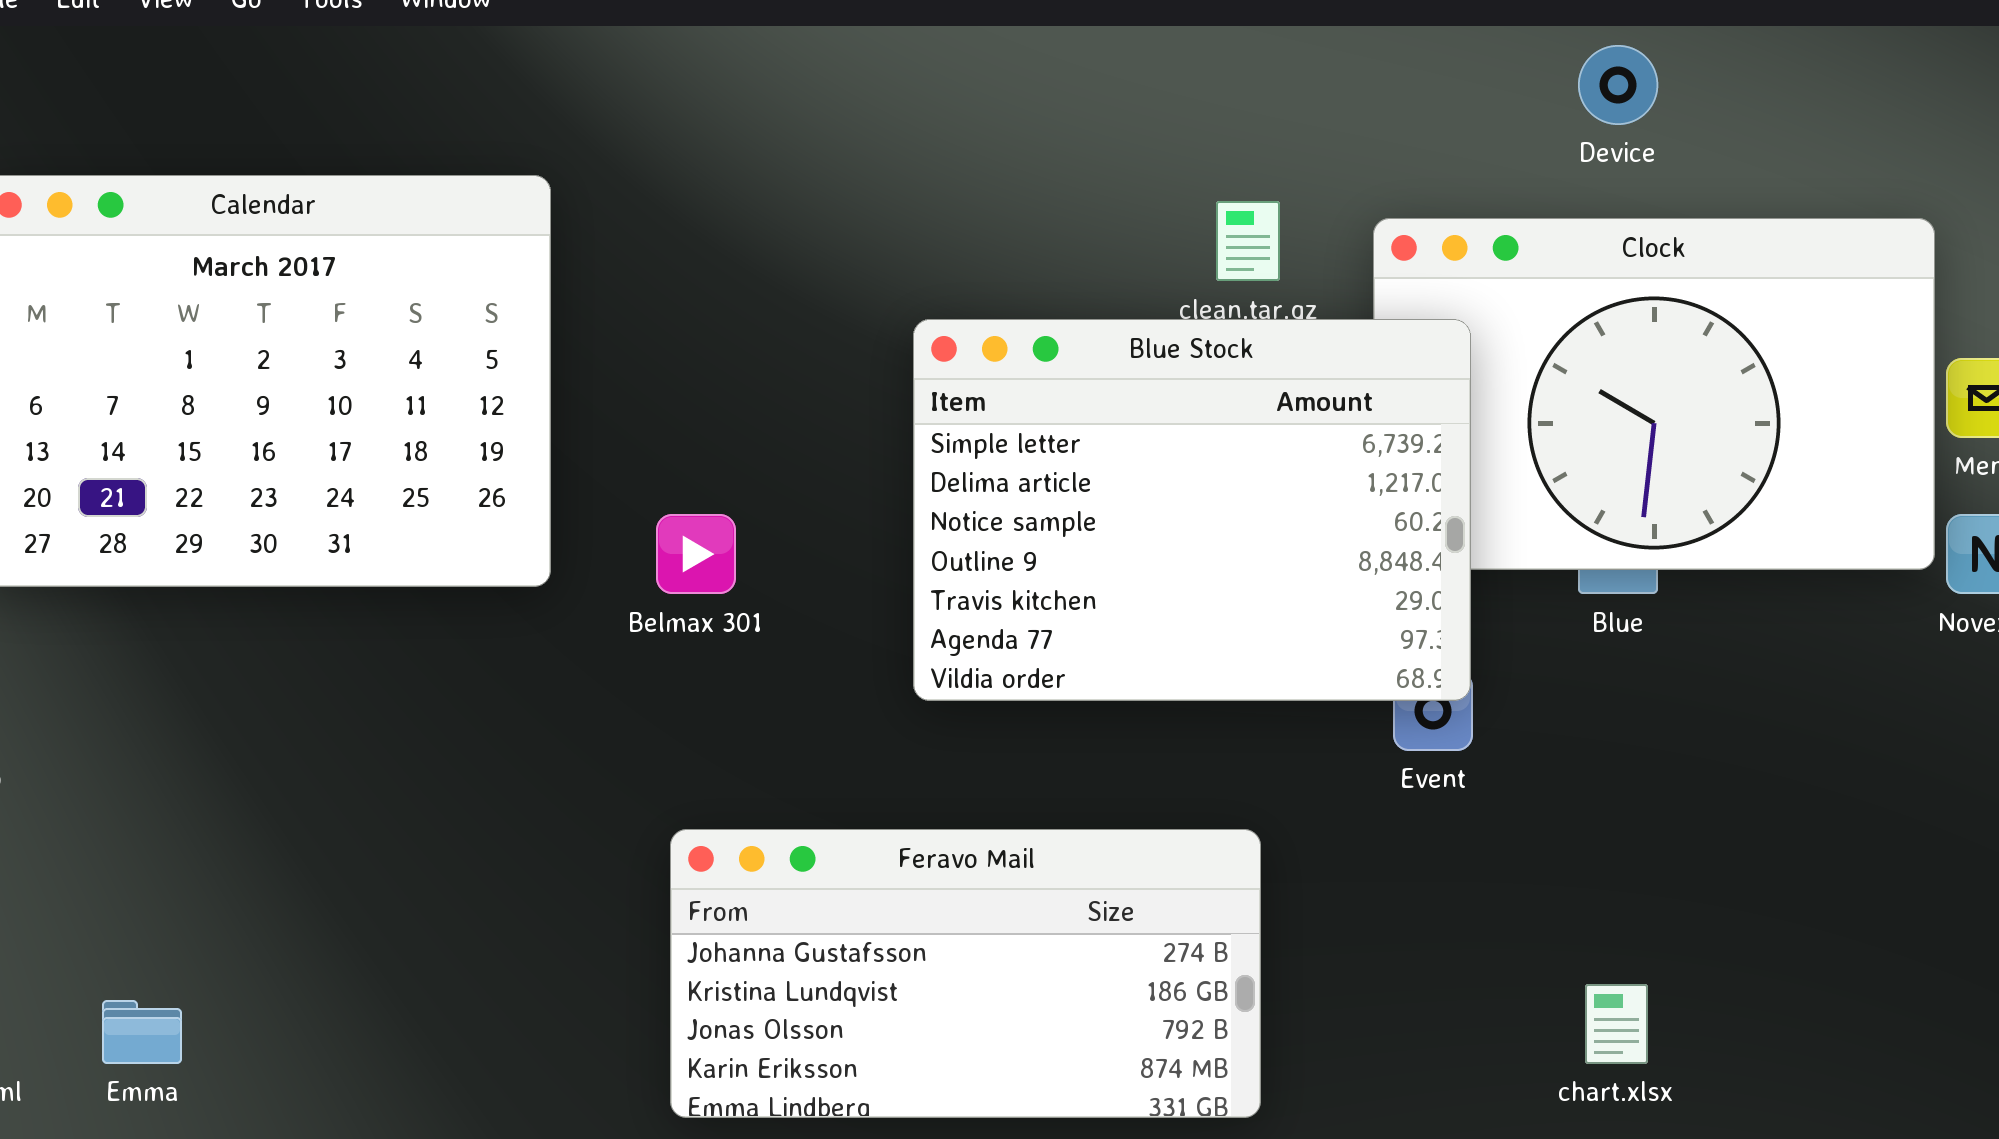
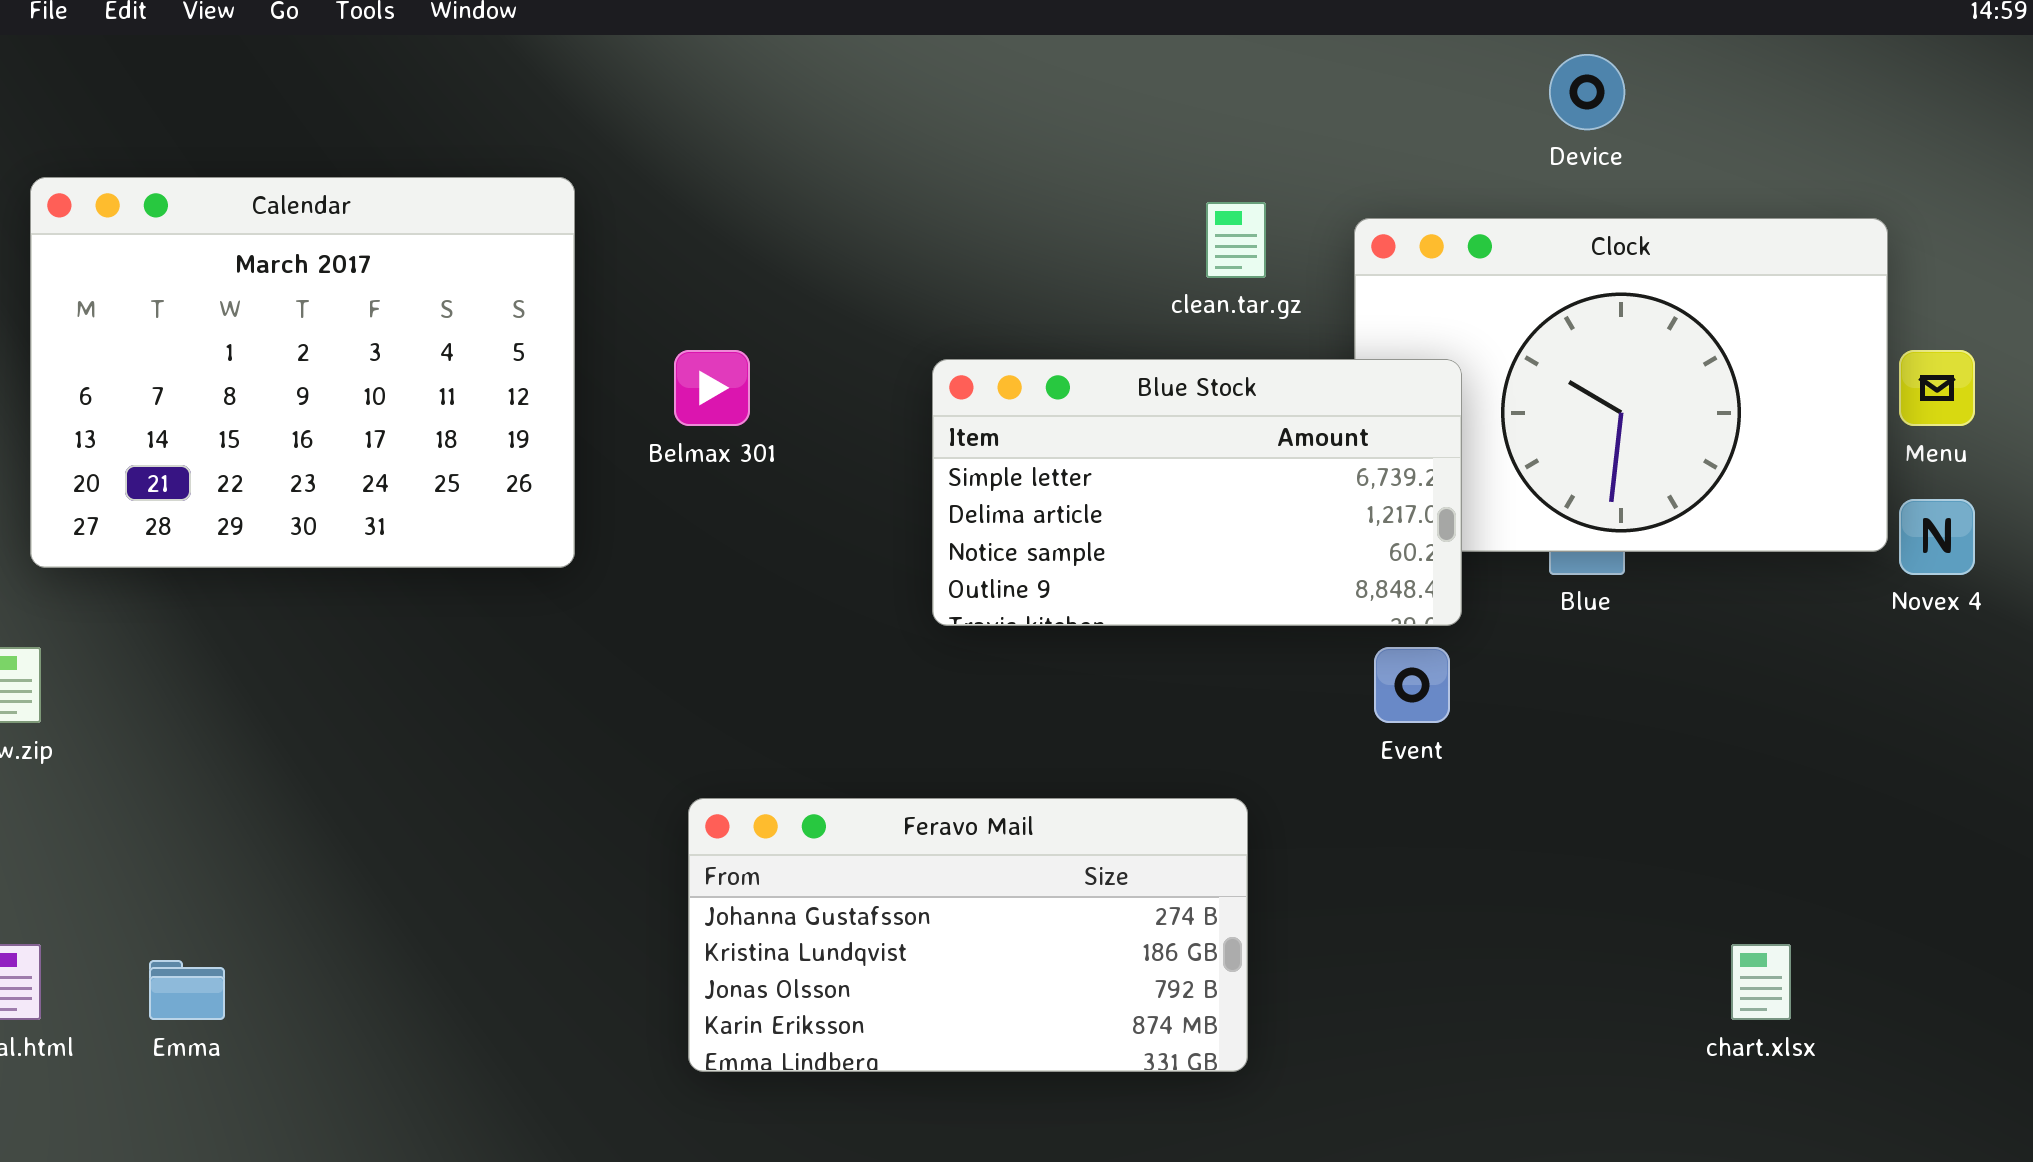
Blue Stock: [913,319,1471,701] -> [932,359,1462,626], moved, resized
Belmax 301: [656,514,736,594] -> [674,350,750,426], moved
chart.xlsx: [1585,984,1648,1064] -> [1731,944,1791,1020], moved

